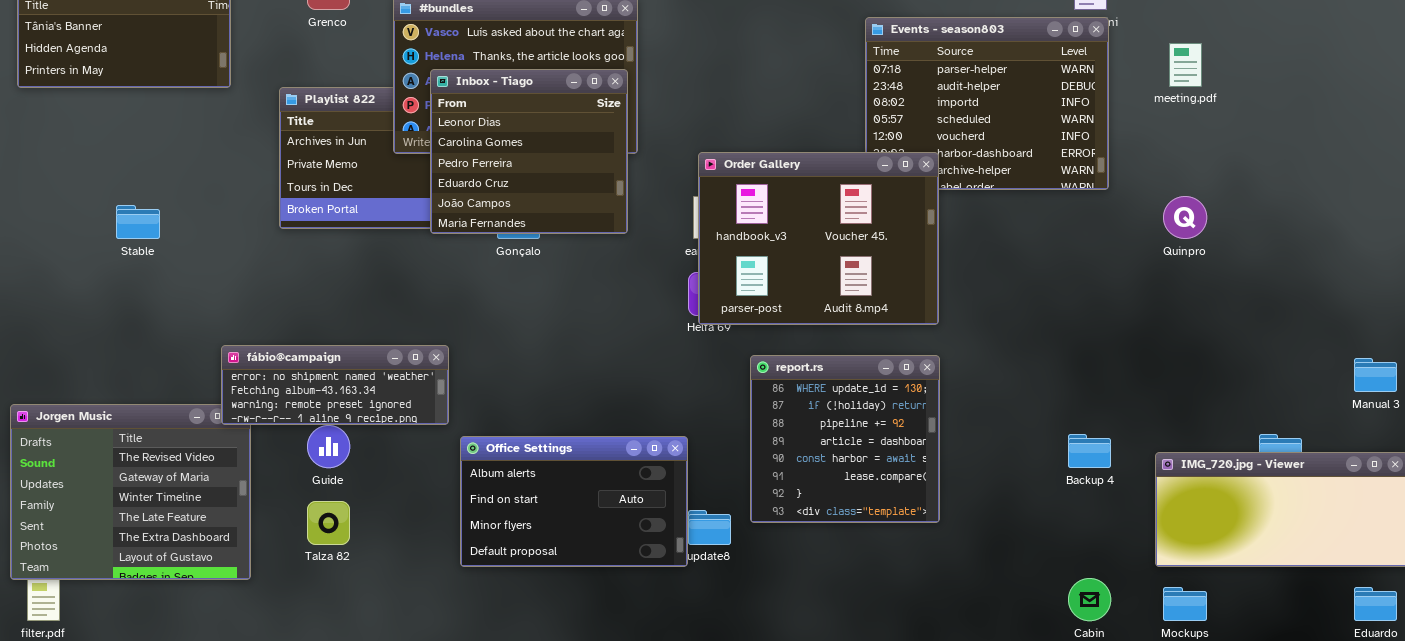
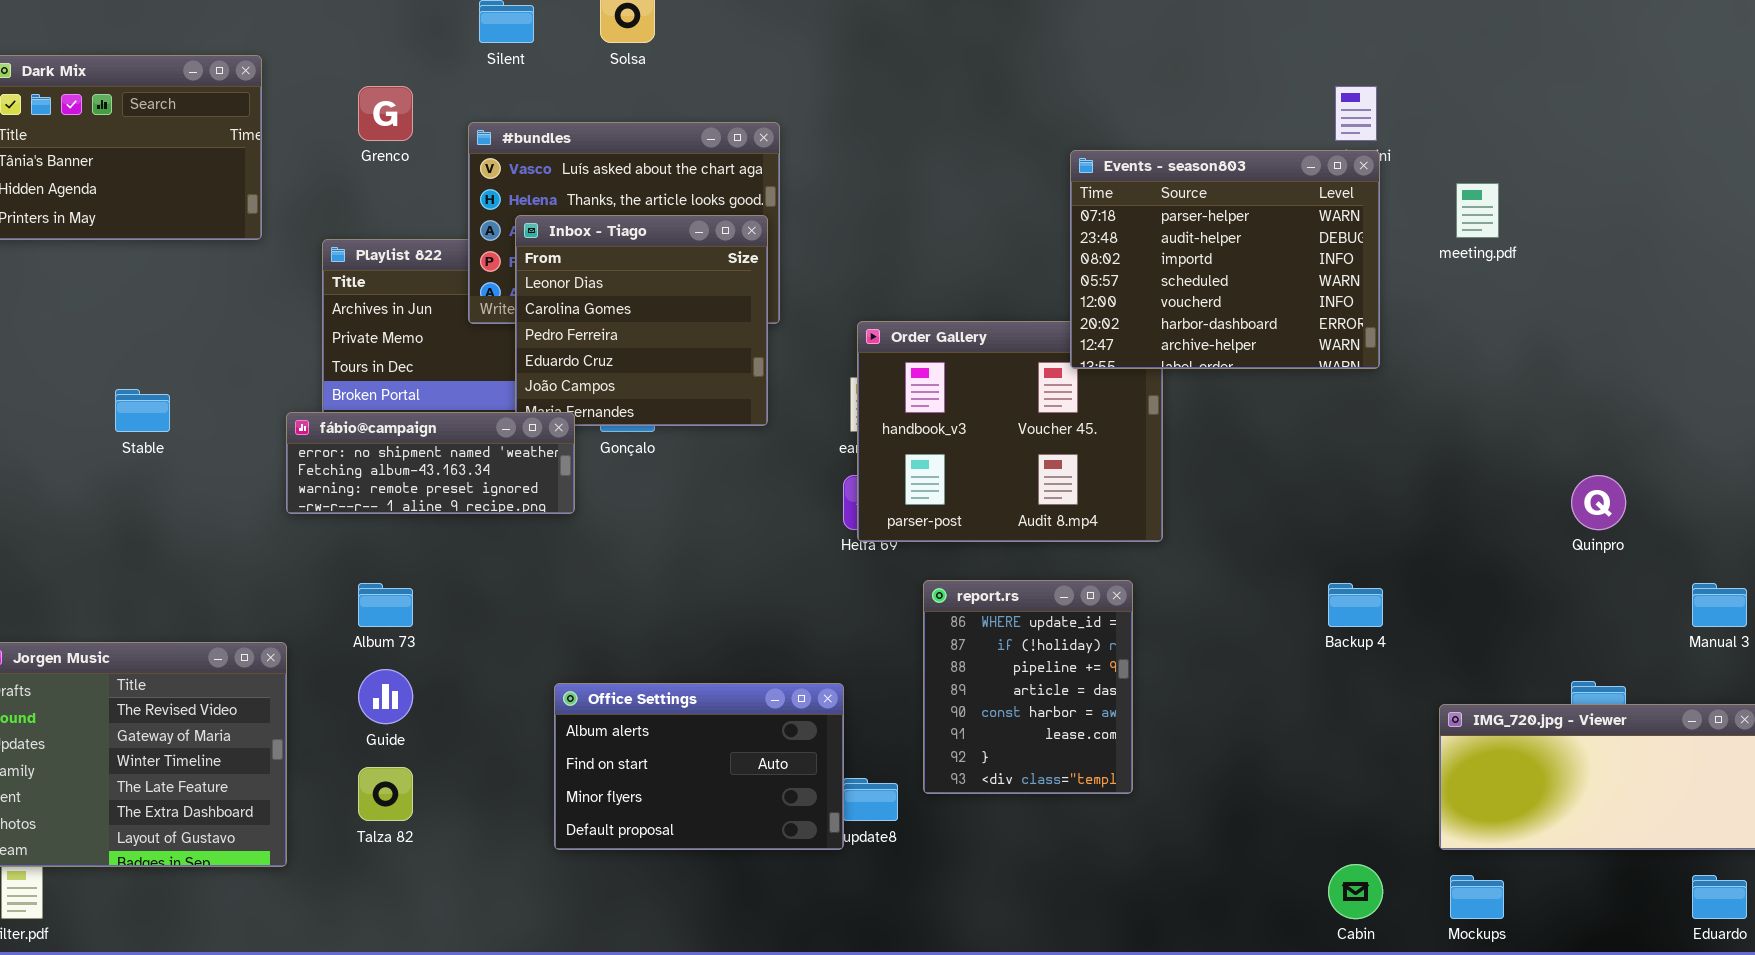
Events - season803: [865,17,1109,190] -> [1070,150,1380,369], raised
Quinpro: [1163,196,1207,239] -> [1571,475,1626,530], moved
fábio@campaign: [221,345,449,425] -> [286,412,575,514], moved
report.rs: [750,355,940,523] -> [923,580,1133,794], resized
Backup 4: [1068,434,1111,468] -> [1328,583,1383,627], moved

